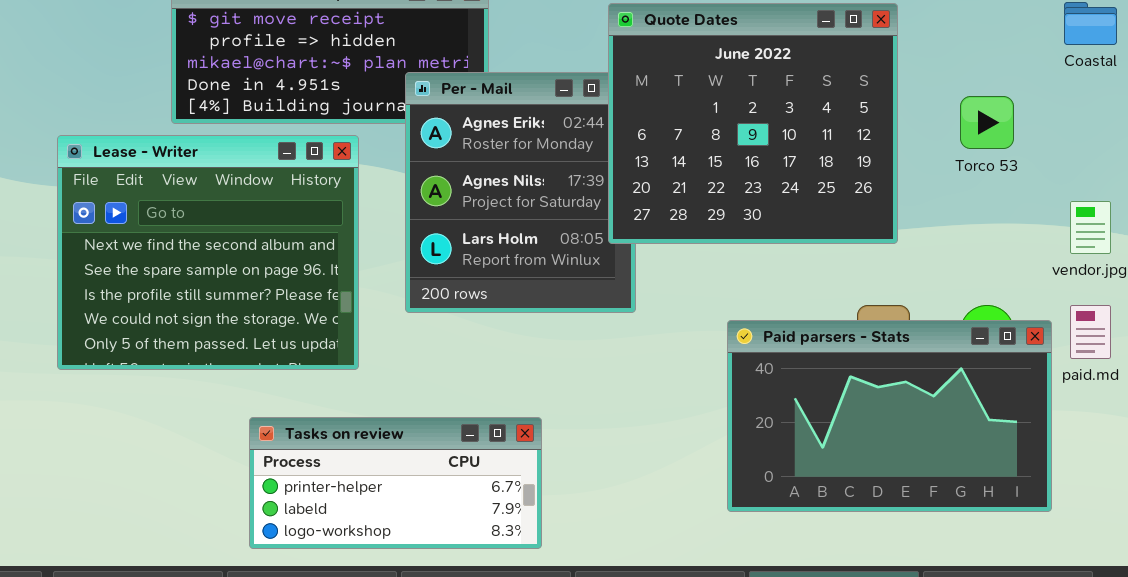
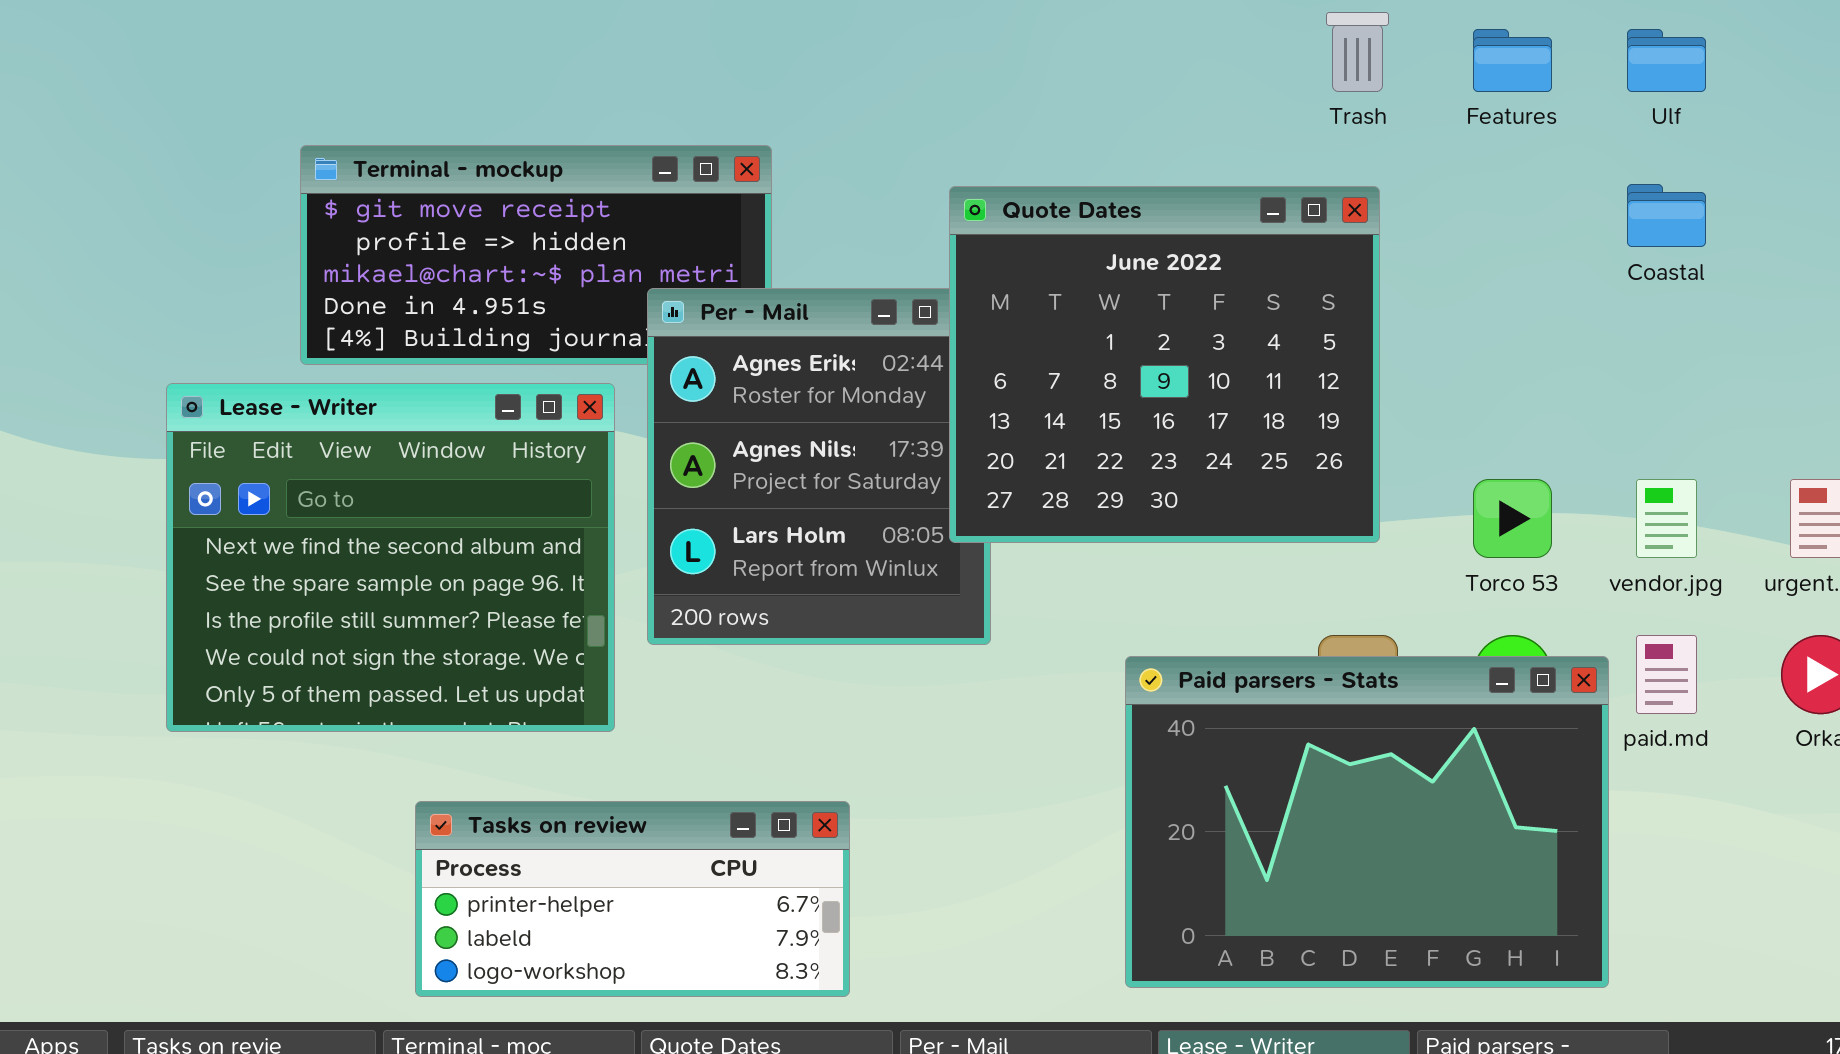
Torco 53: [960,96,1014,149] -> [1473,479,1552,558], moved
Lease - Writer: [57,135,359,370] -> [166,383,615,732], moved
Paid parsers - Stats: [727,320,1052,512] -> [1125,656,1609,988], resized

